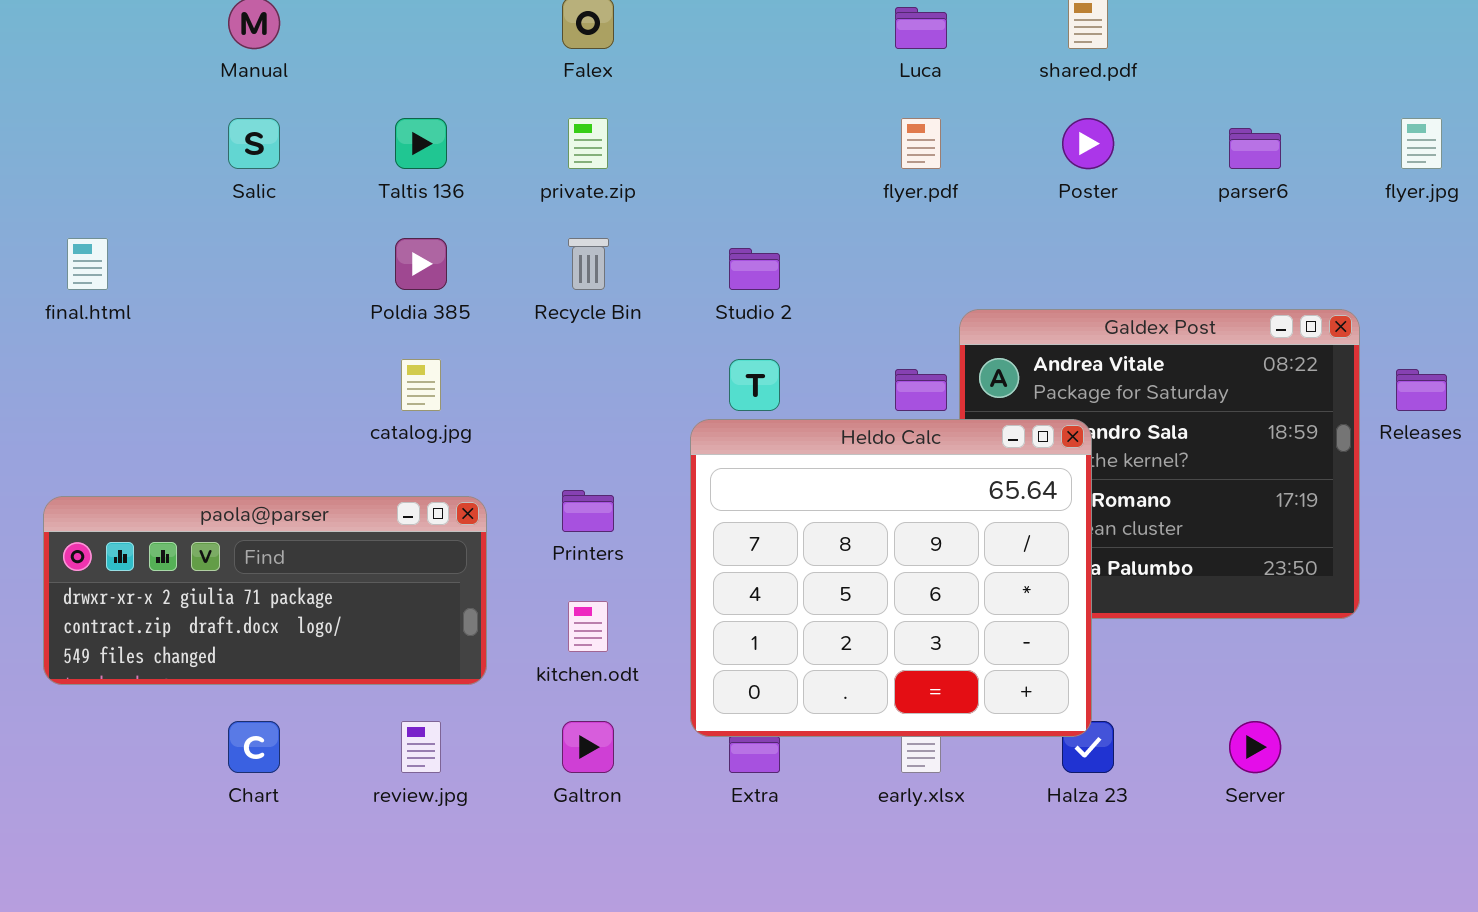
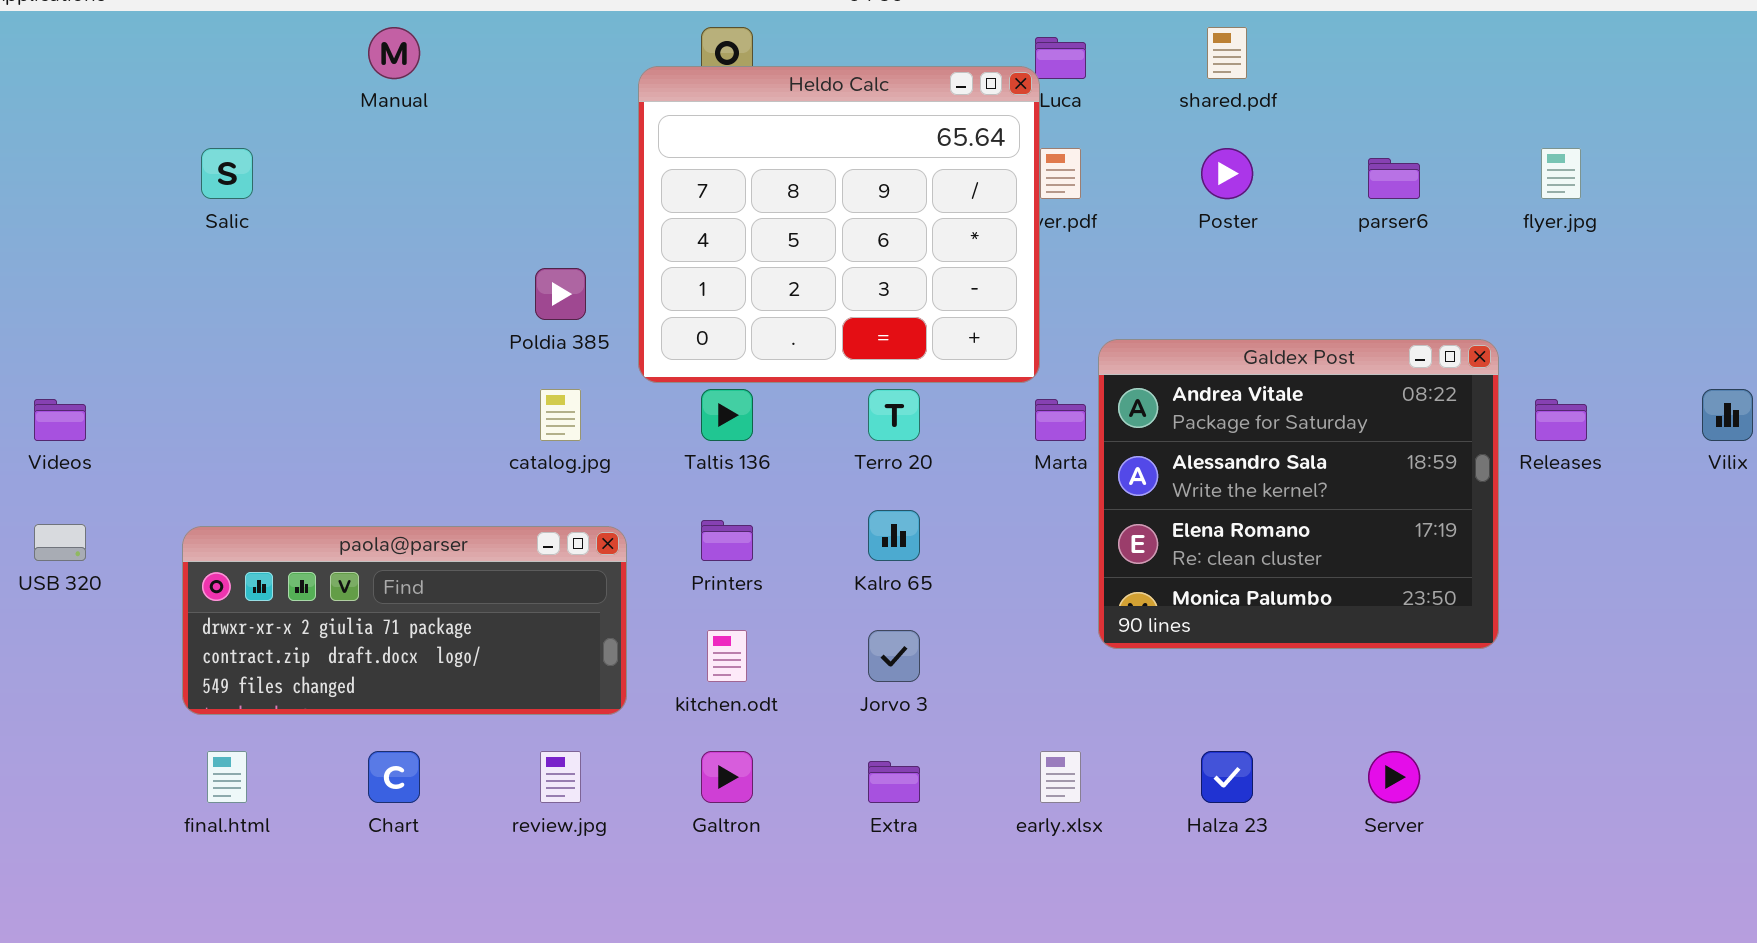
Salic: [228,118,280,169] -> [201,148,253,199], moved
Taltis 136: [395,118,447,169] -> [701,389,753,441], moved
final.html: [67,238,108,290] -> [207,751,247,803], moved
Heldo Calc: [690,419,1092,737] -> [638,66,1040,383], moved

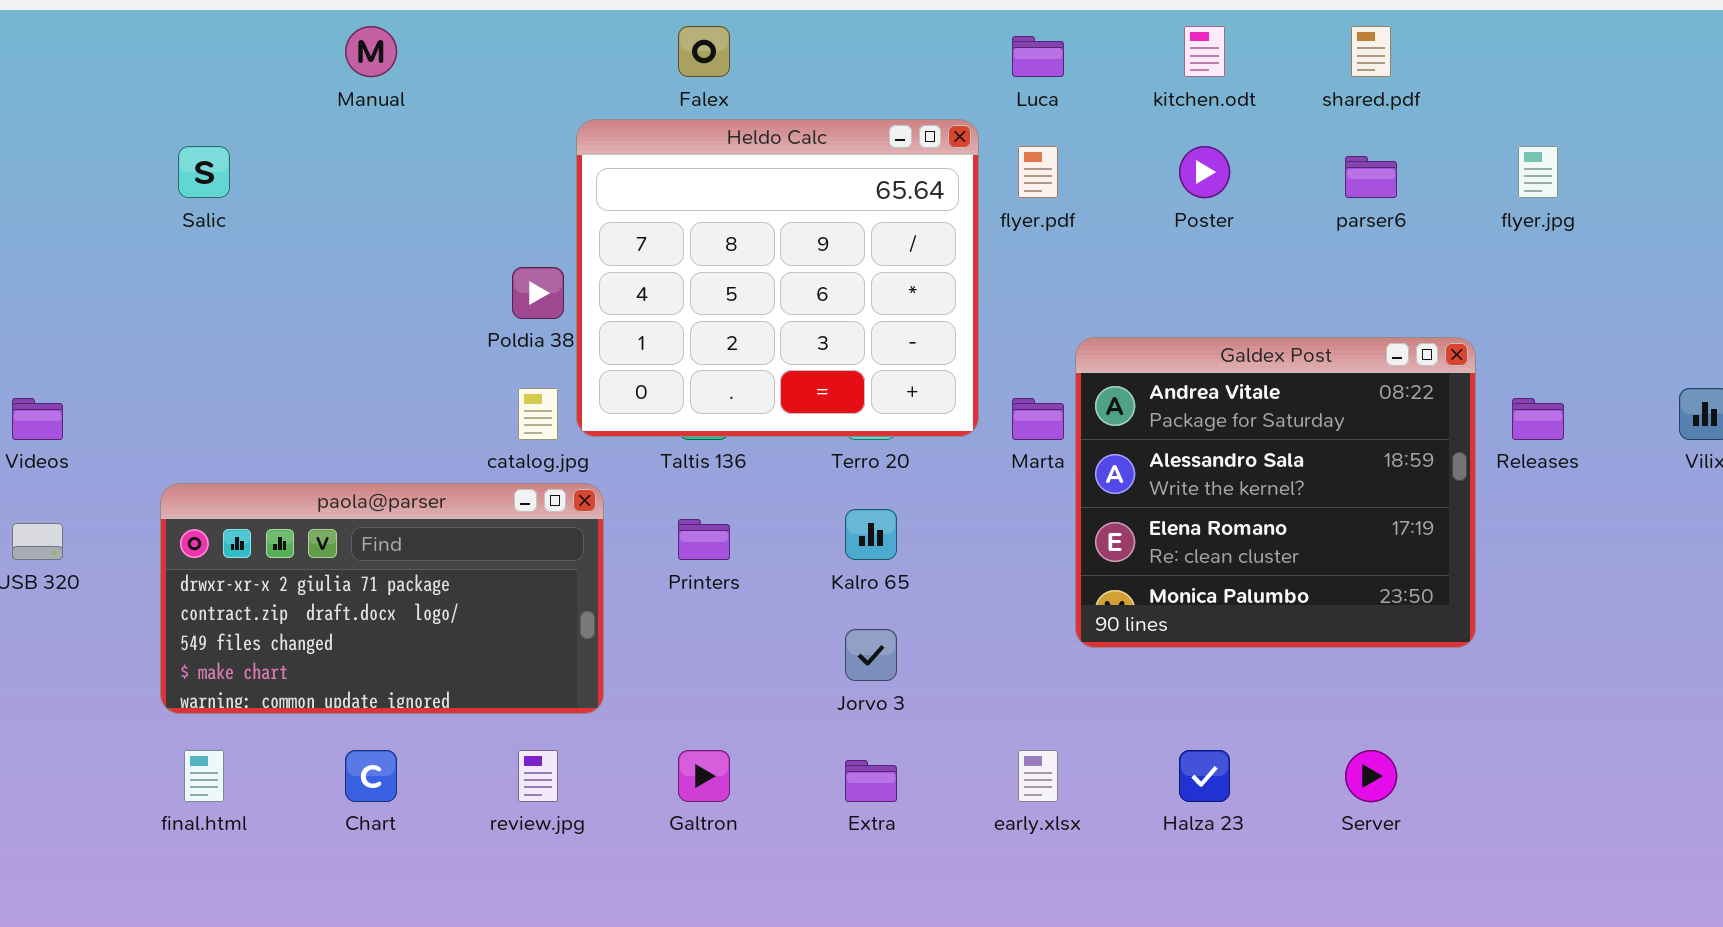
shared.pdf: [1207,27,1247,79] -> [1351,26,1391,77], moved
Heldo Calc: [638,66,1040,383] -> [576,119,979,437], moved
paola@parser: [182,526,627,715] -> [160,483,604,714], resized
kitchen.odt: [707,630,747,682] -> [1184,26,1225,77], moved

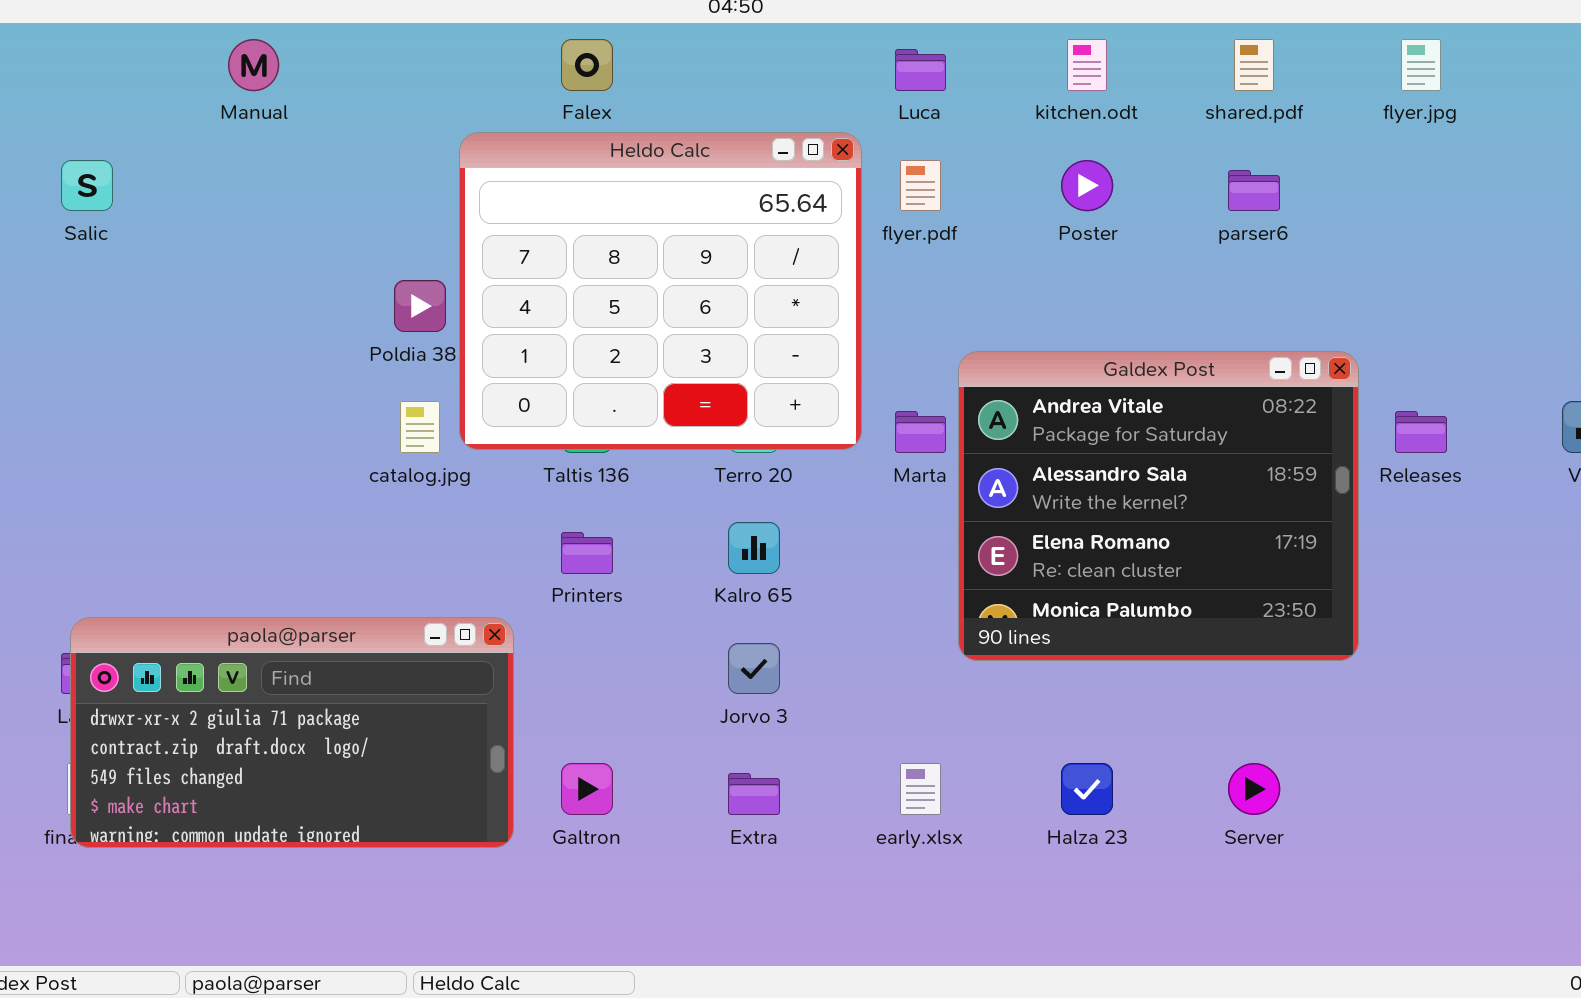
flyer.jpg: [1518,146,1558,198] -> [1401,39,1441,91], moved
paola@parser: [160,483,604,714] -> [70,617,514,848], moved

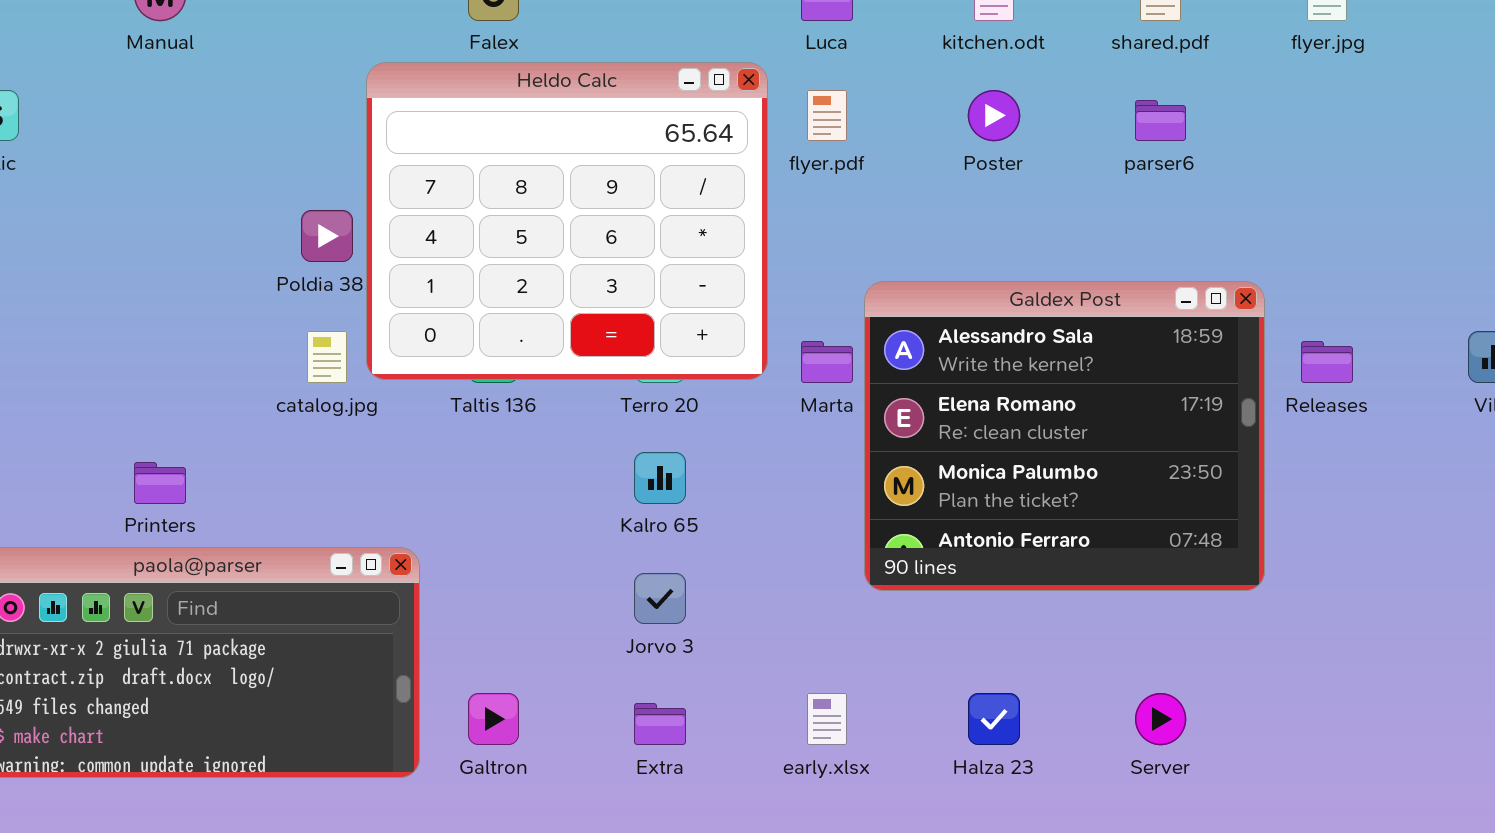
Galdex Post: [958,351,1359,661] -> [864,281,1265,591], scrolled down 1 row
Printers: [561,532,613,574] -> [134,462,186,504], moved

